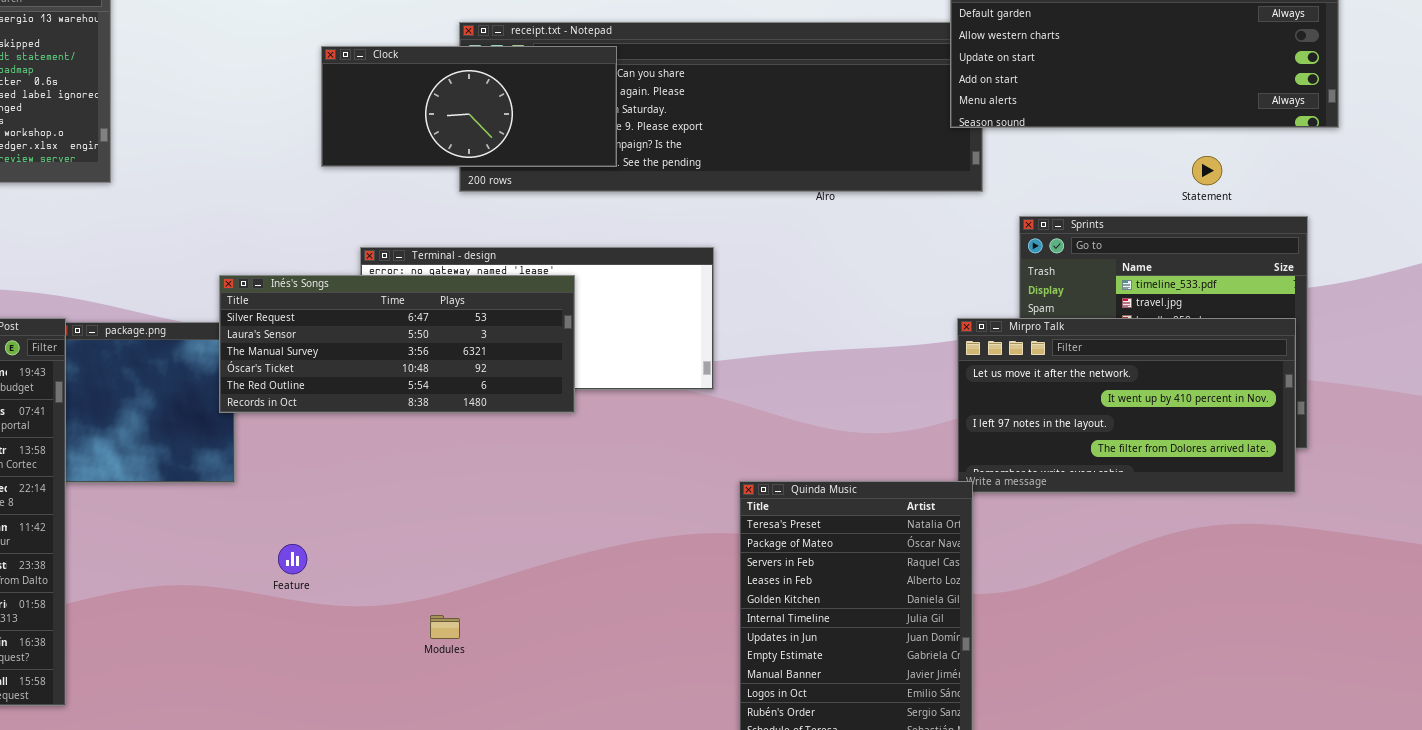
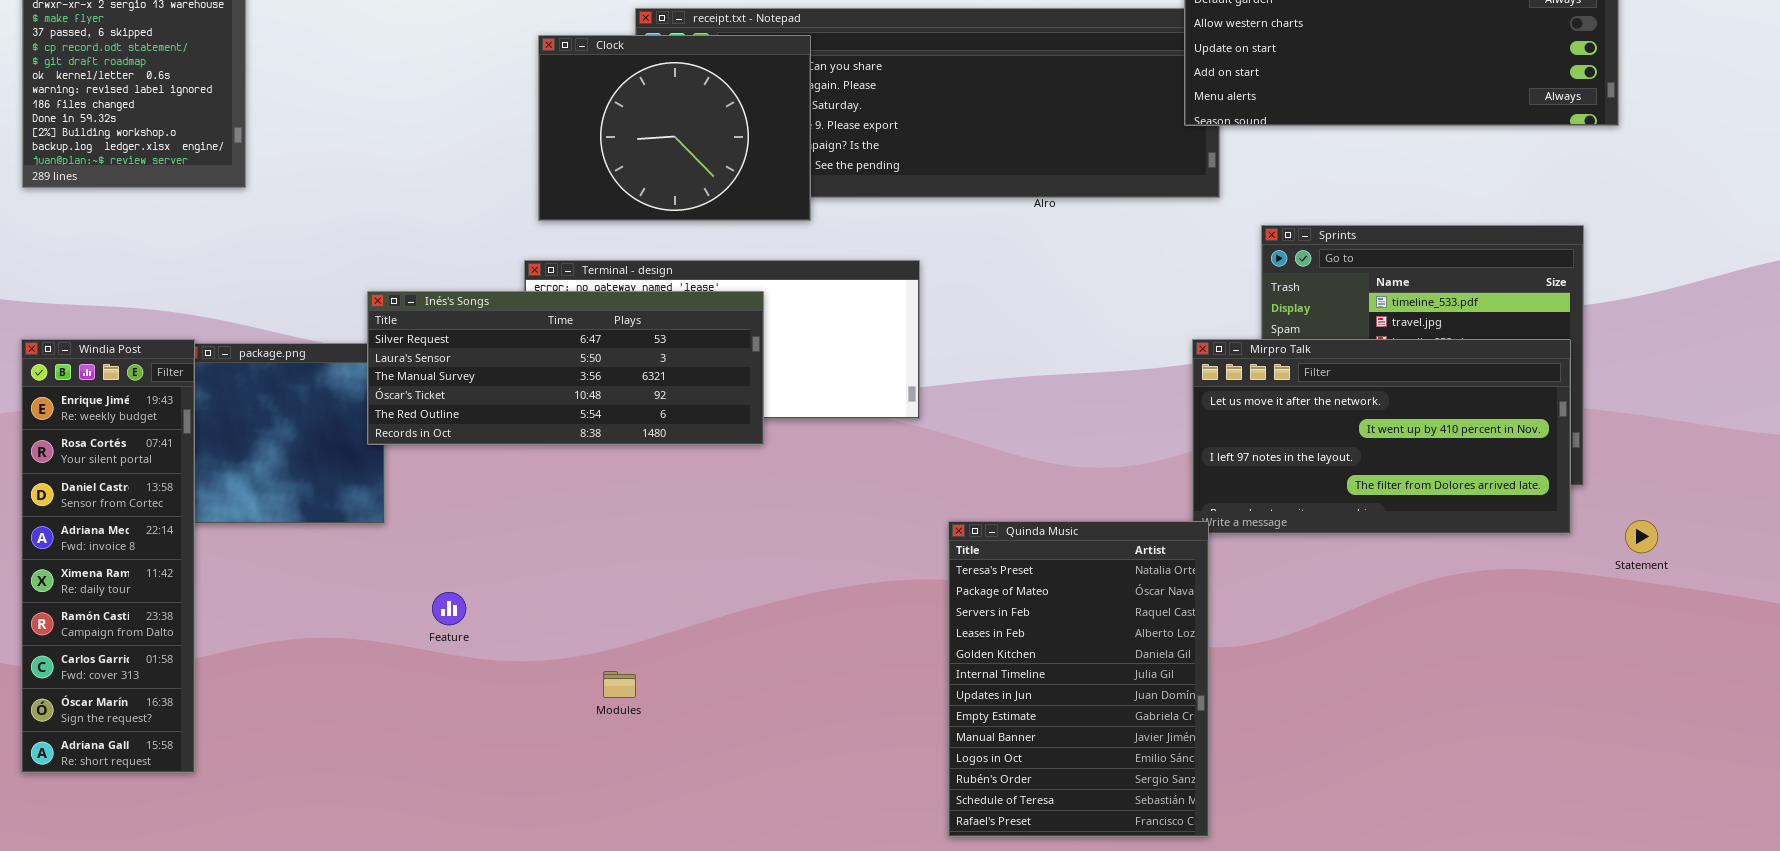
Clock: [321,46,617,167] -> [538,35,811,221], resized
Statement: [1192,156,1222,185] -> [1625,520,1658,553], moved

